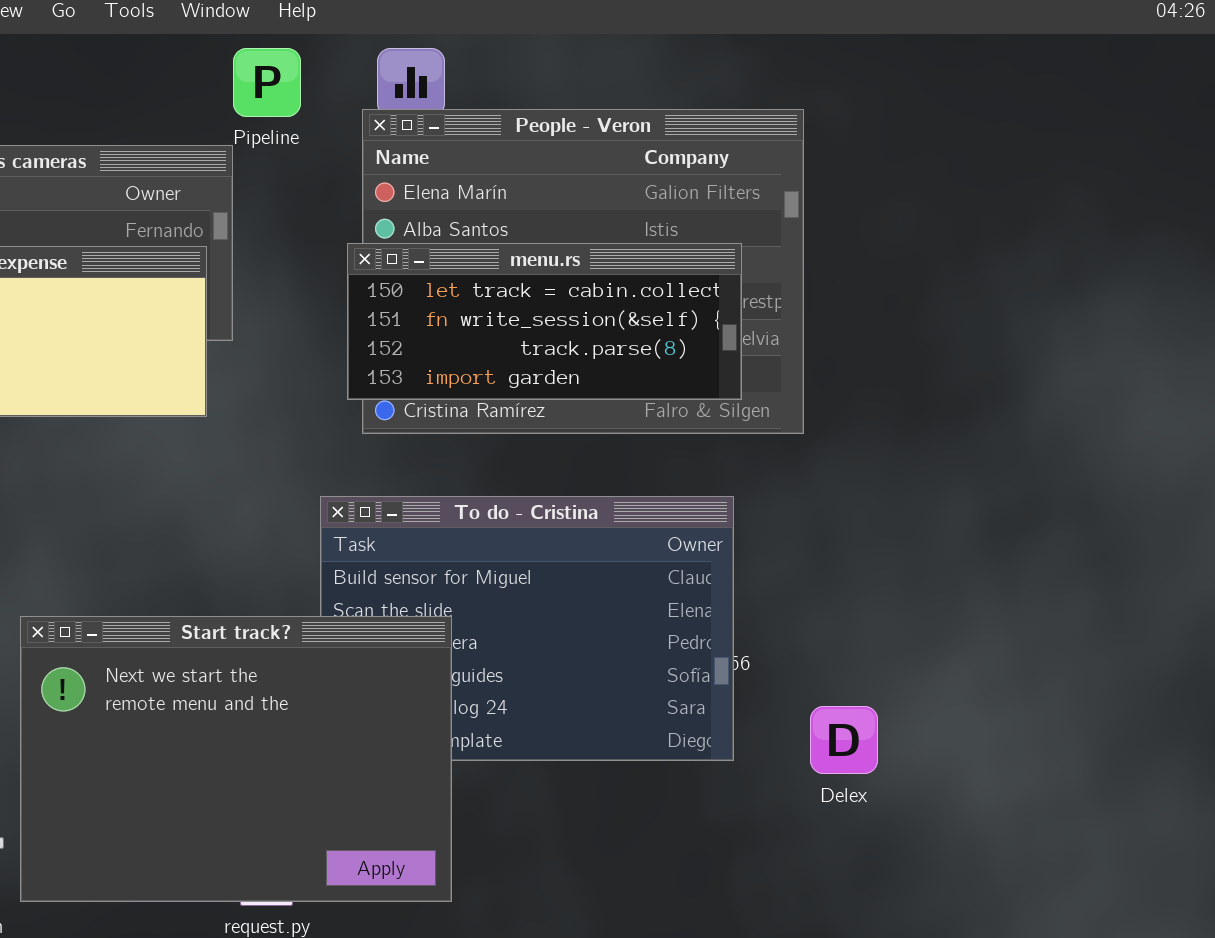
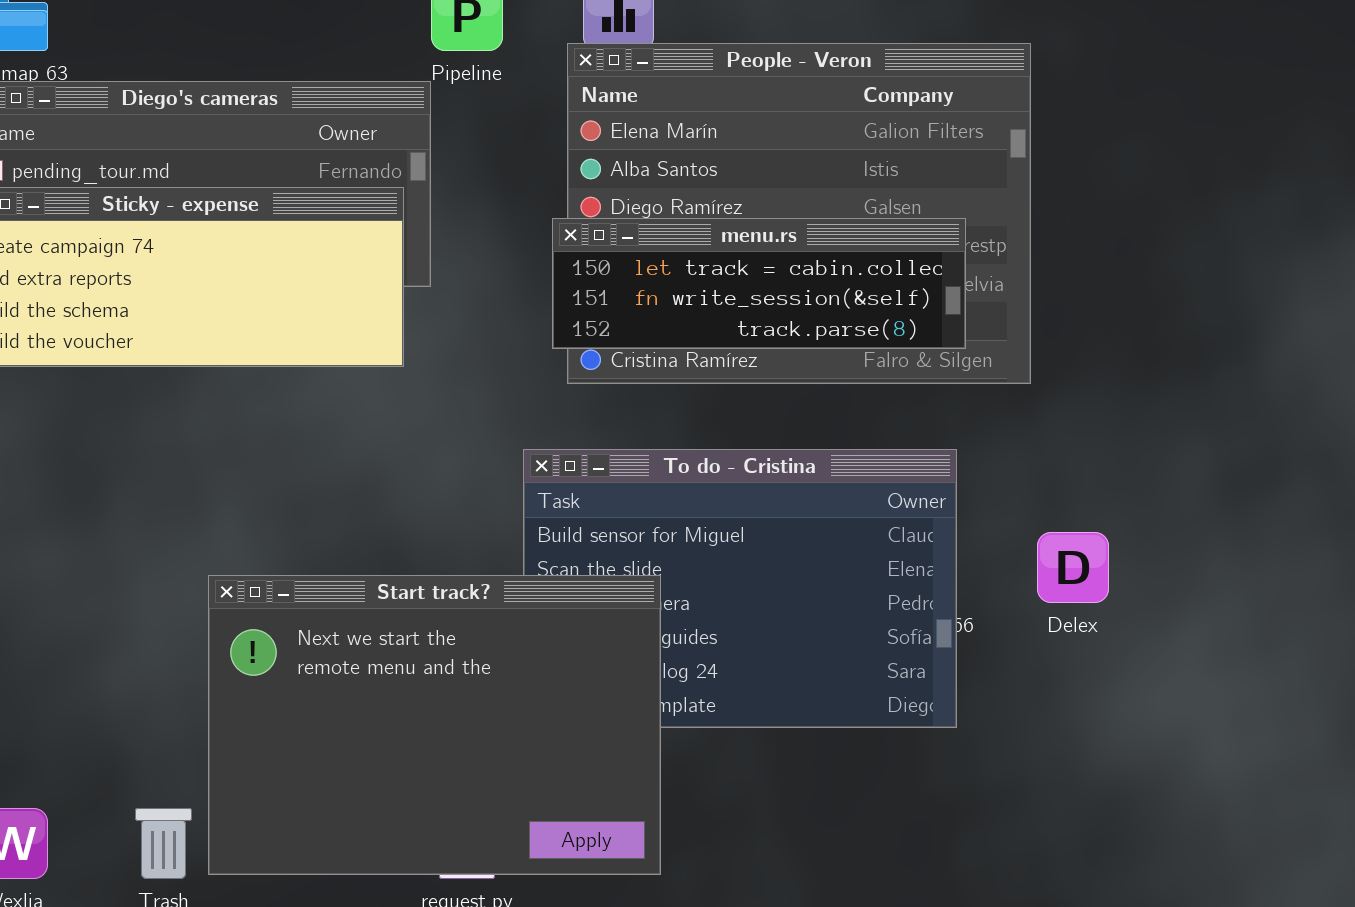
menu.rs: [347,243,742,400] -> [552,218,966,349], resized
Delex: [810,706,878,774] -> [1037,532,1109,603], moved

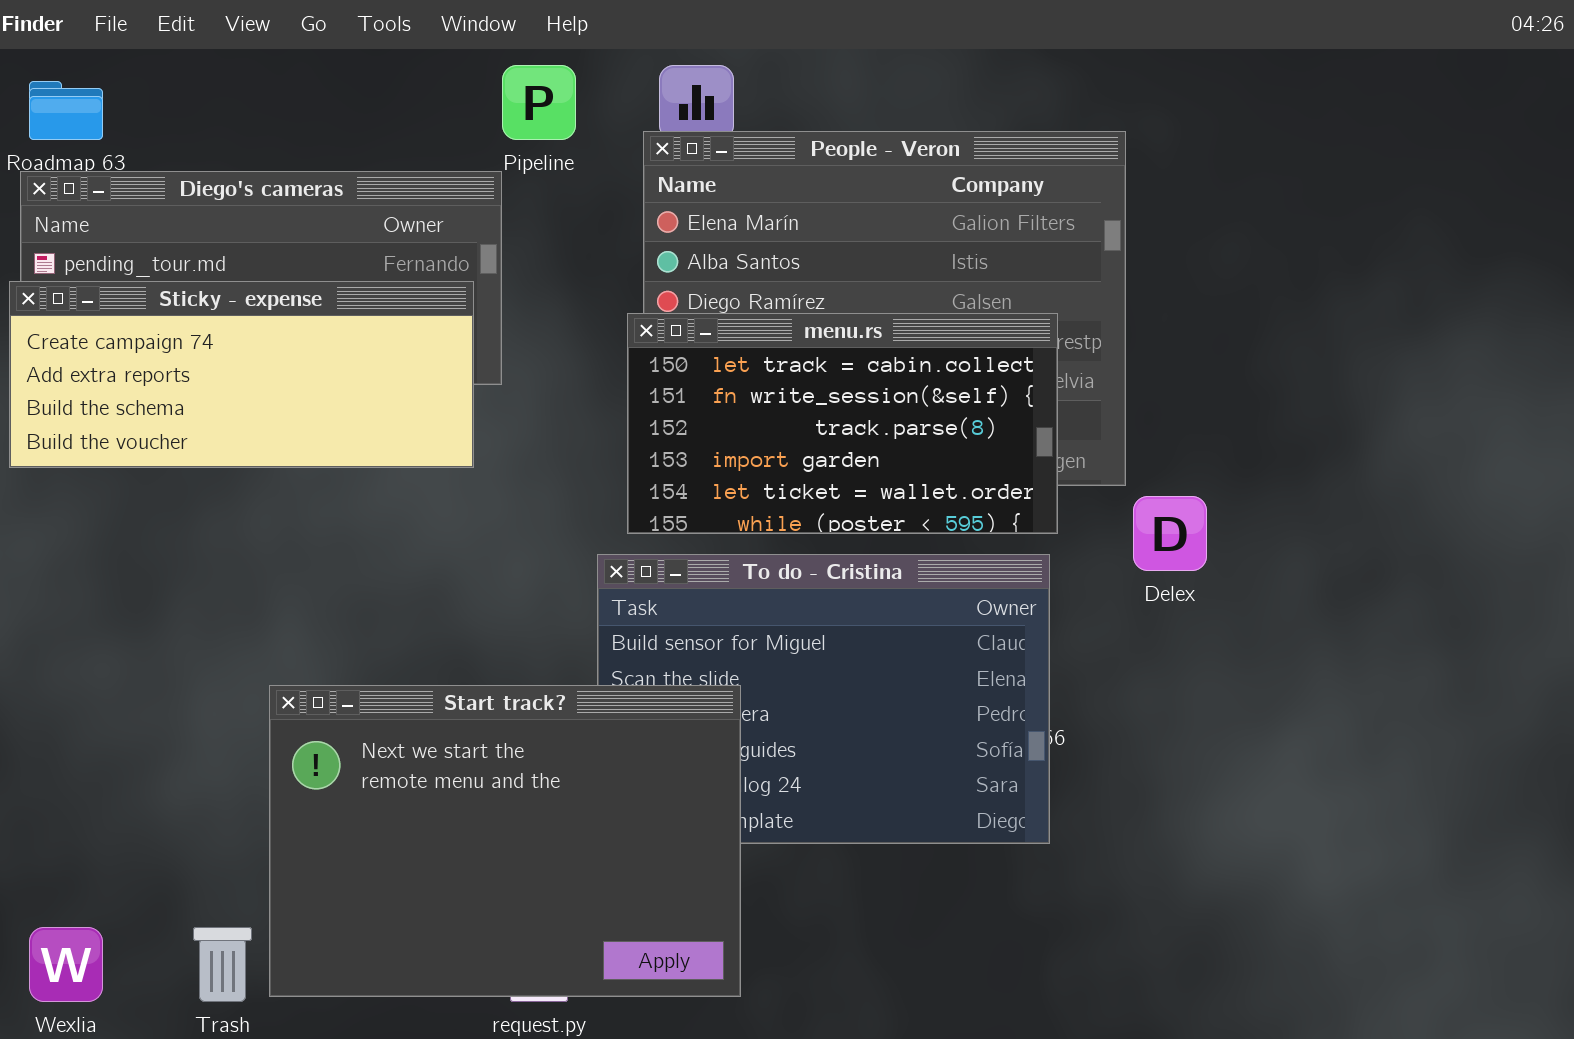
menu.rs: [552,218,966,349] -> [627,313,1058,534], resized
Delex: [1037,532,1109,603] -> [1133,496,1207,571], moved

